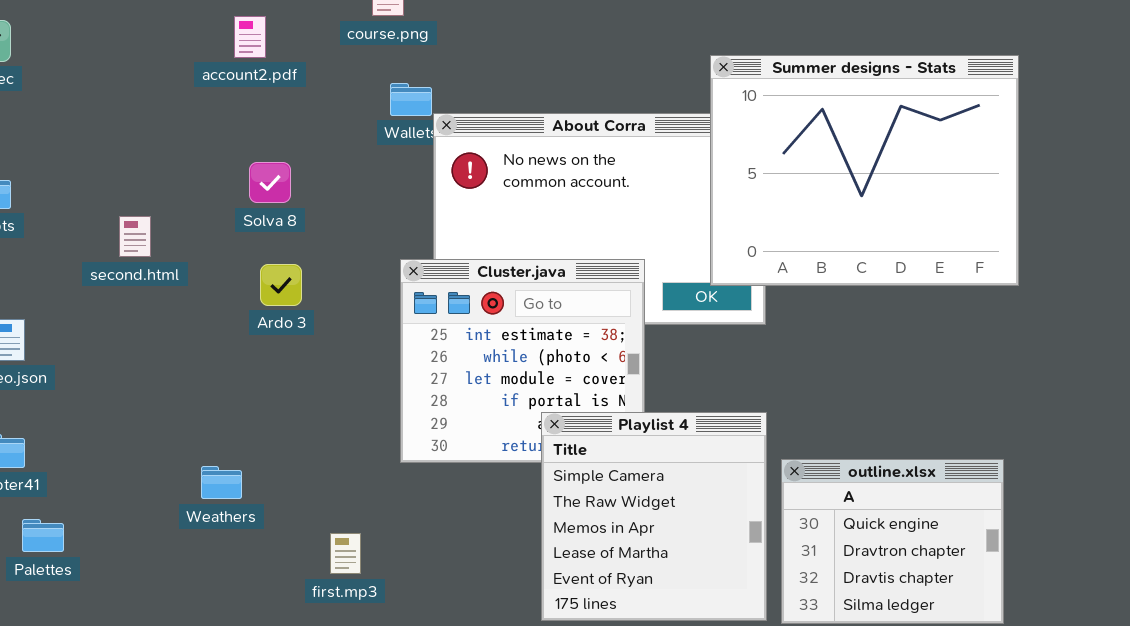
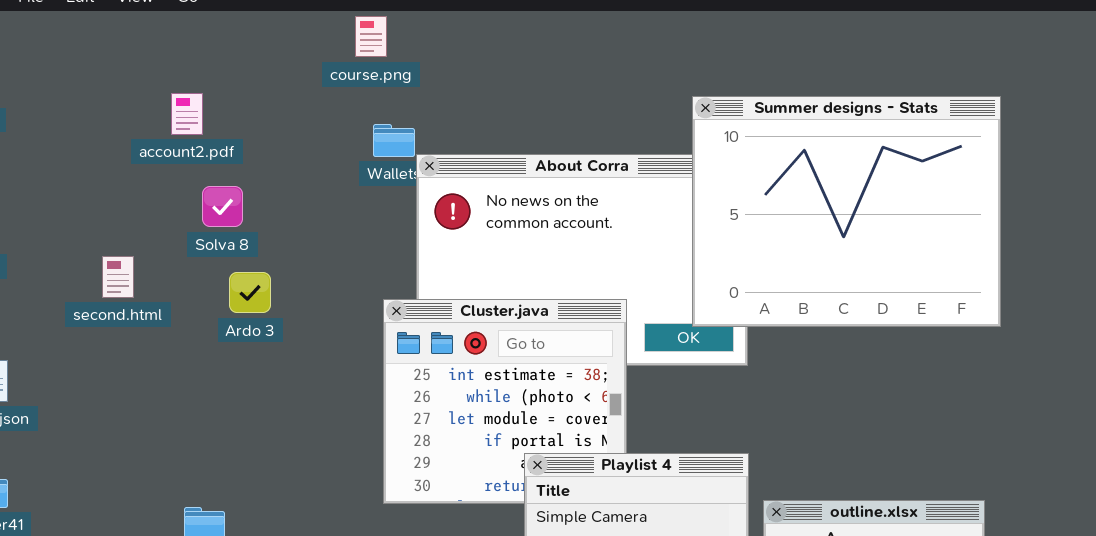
account2.pdf: [234,16,266,58] -> [171,93,203,135], moved
Solva 8: [249,162,291,203] -> [202,186,243,227], moved
Ardo 3: [260,264,302,306] -> [229,272,271,313], moved

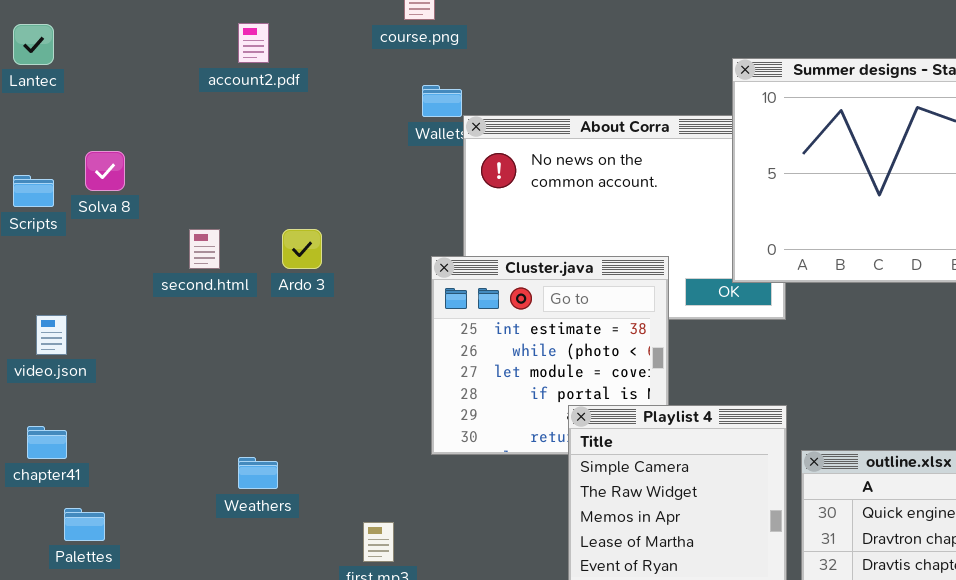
account2.pdf: [171,93,203,135] -> [238,23,269,63], moved
Solva 8: [202,186,243,227] -> [85,151,125,191], moved
second.html: [102,256,134,298] -> [189,229,220,269], moved

